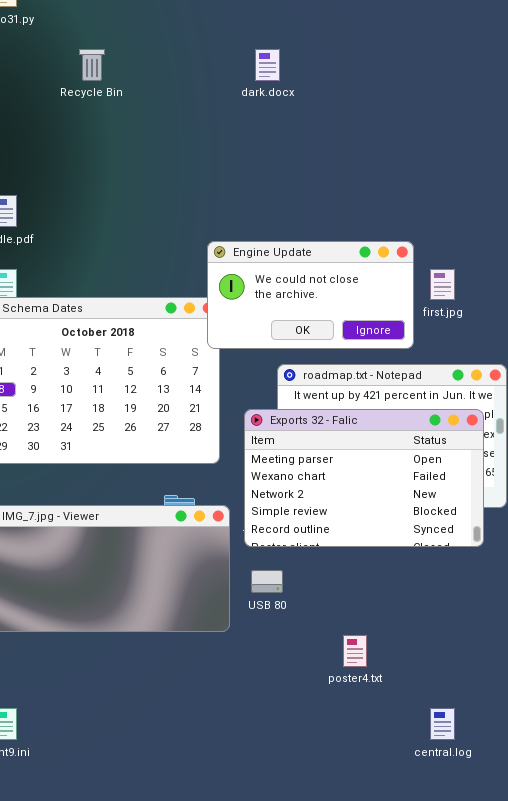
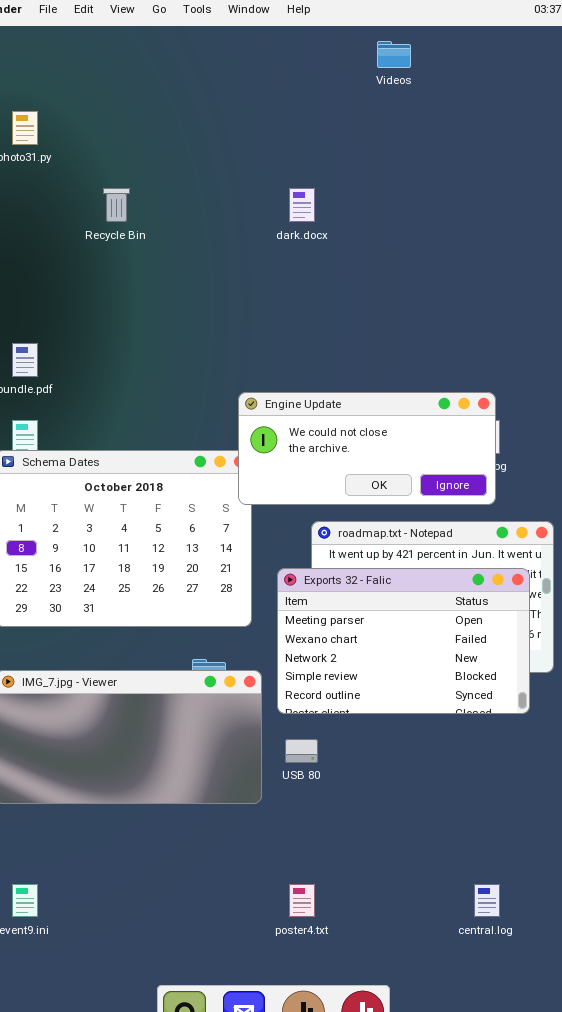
Engine Update: [207,241,414,349] -> [238,392,496,505], resized
poster4.txt: [343,635,367,667] -> [289,884,315,917], moved

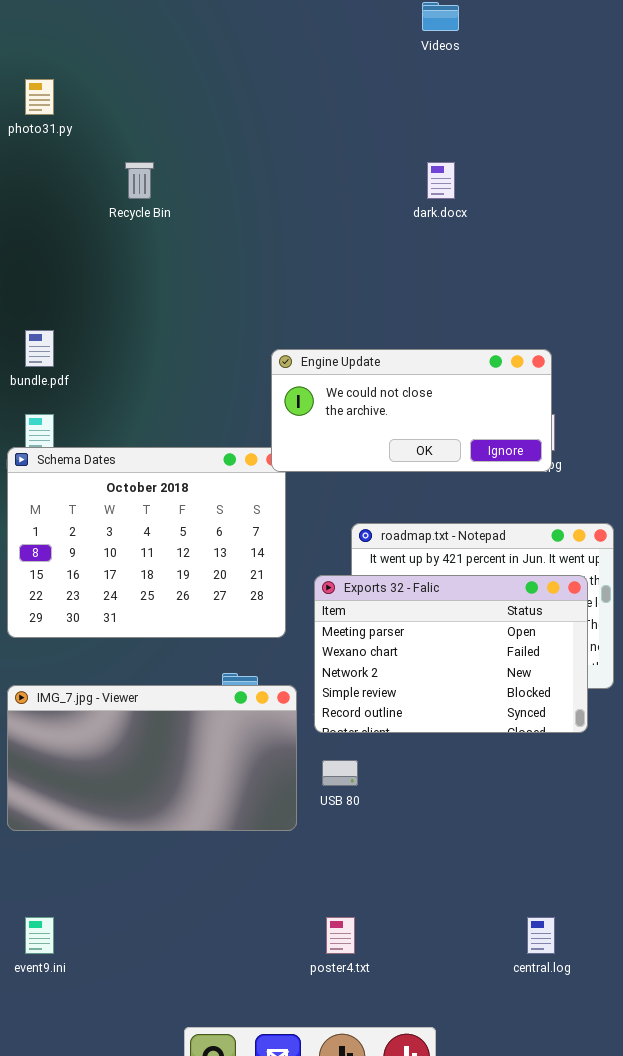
dark.docx: [289,188,315,222] -> [427,162,455,199], moved
Engine Update: [238,392,496,505] -> [271,349,552,472], moved

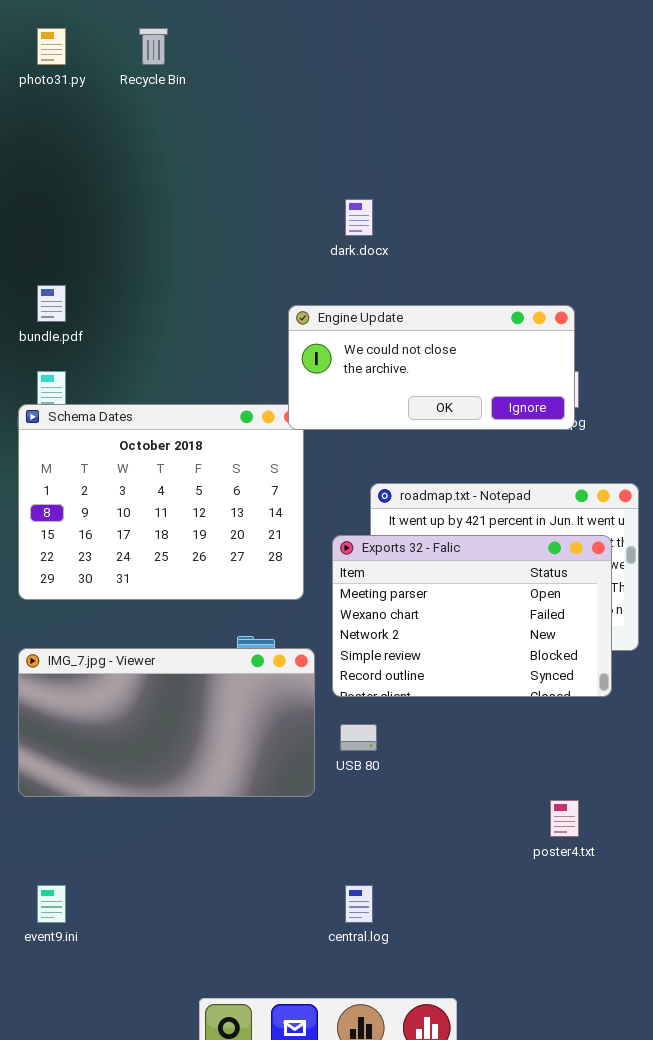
Recycle Bin: [125,162,154,199] -> [139,28,168,65], moved
dark.docx: [427,162,455,199] -> [345,199,373,236], moved
poster4.txt: [326,917,355,954] -> [550,800,579,837], moved
central.log: [527,917,555,954] -> [345,885,373,923], moved

